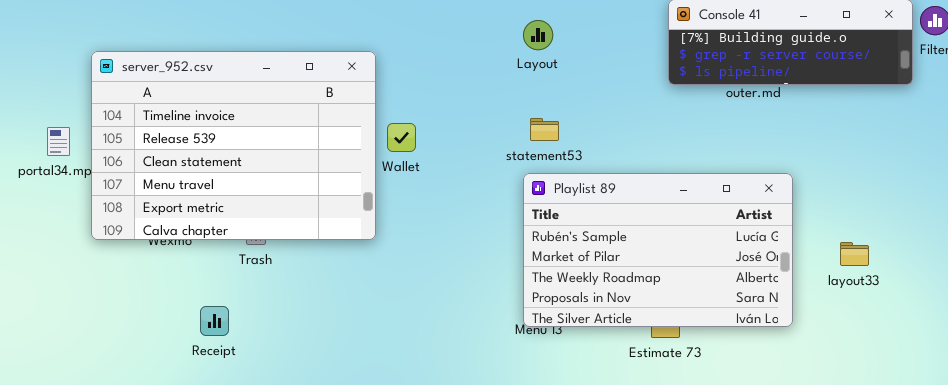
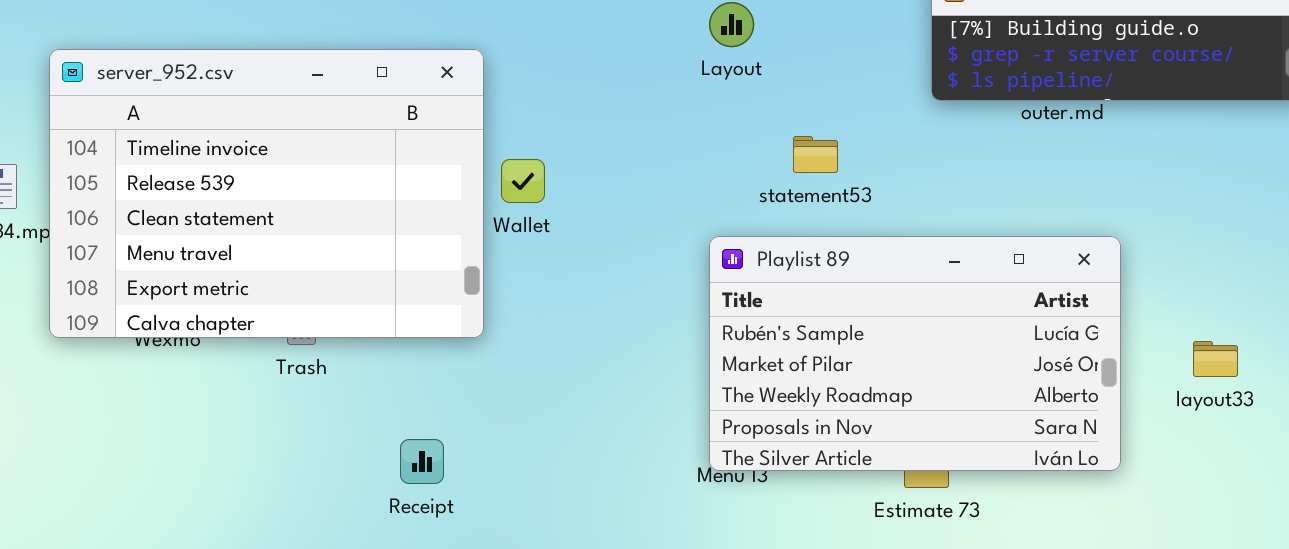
statement53: [530,118,559,141] -> [793,136,838,173], moved
Receipt: [200,306,229,336] -> [400,439,444,484], moved

